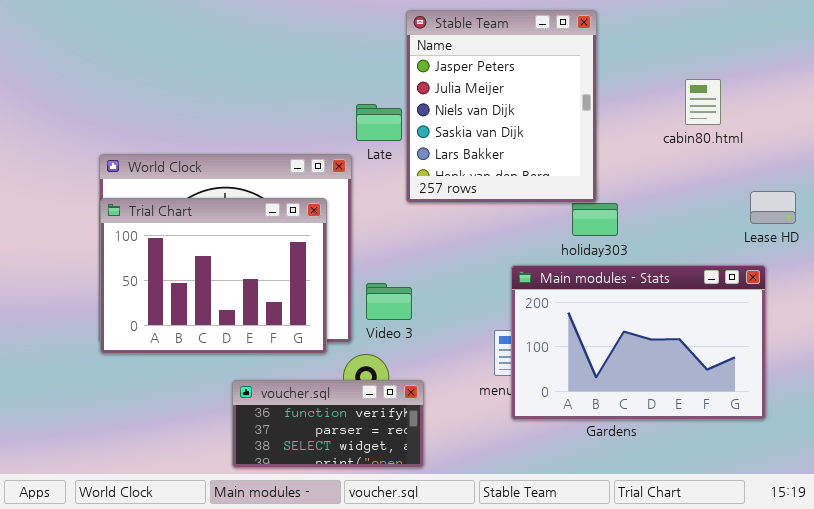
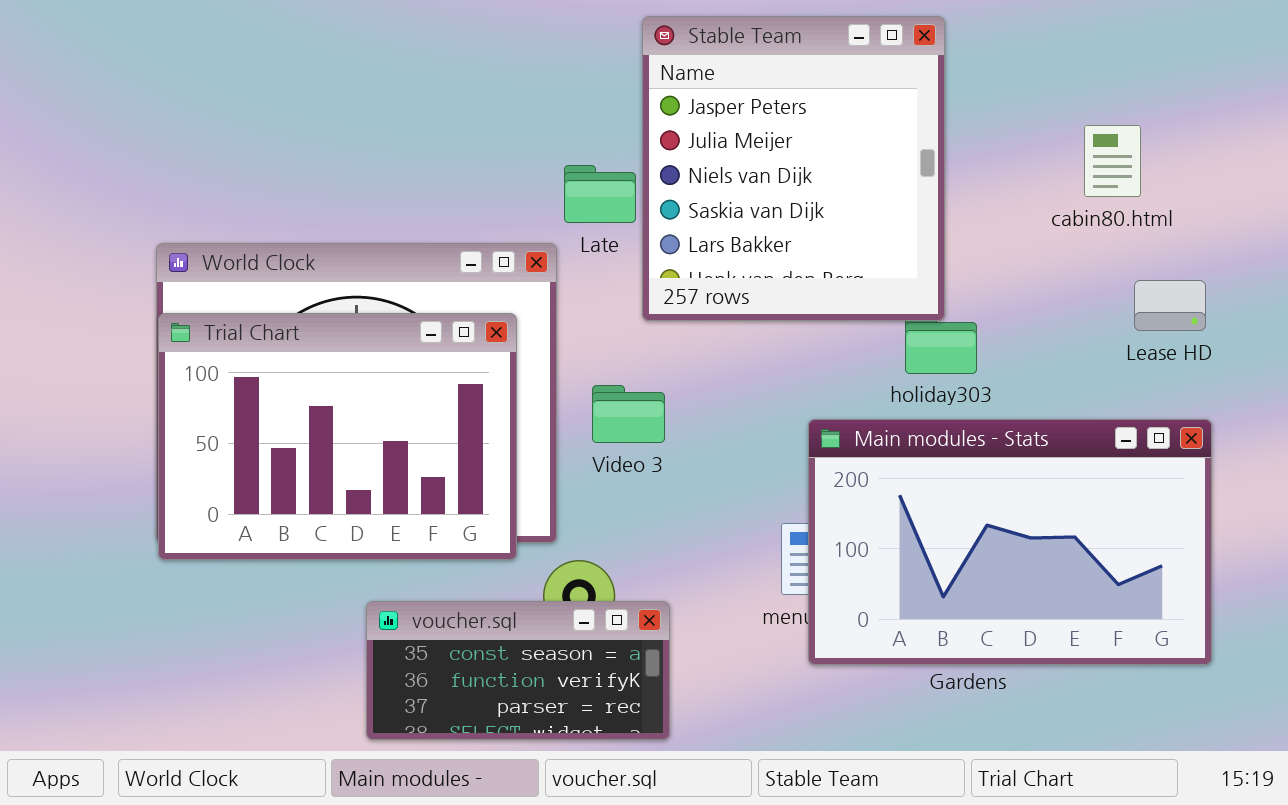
Lease HD: [750,191,796,224] -> [1134,280,1206,331], moved
Video 3: [366,283,412,320] -> [592,385,665,443], moved
voucher.sql: [232,380,424,468] -> [366,601,670,740], scrolled up 1 row

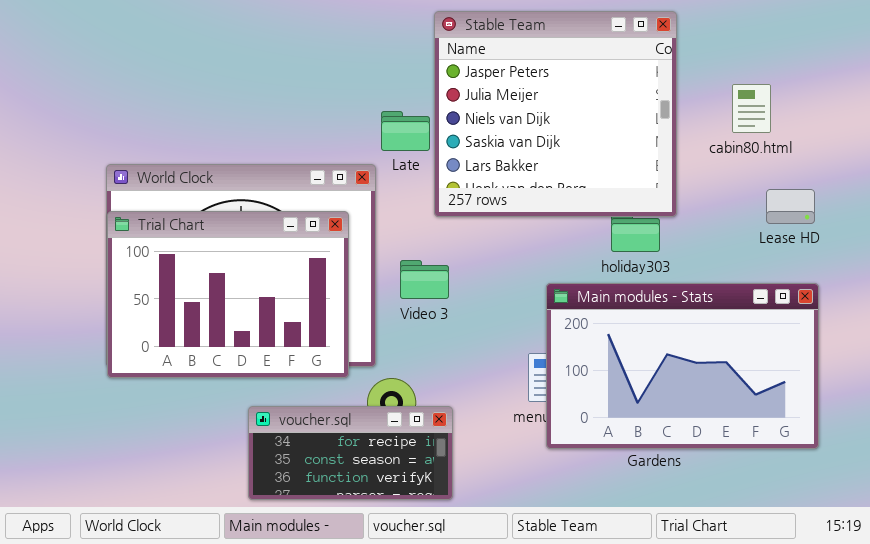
Stable Team: [642,16,945,321] -> [434,11,677,217], resized
voucher.sql: [366,601,670,740] -> [248,406,453,500], scrolled up 1 row

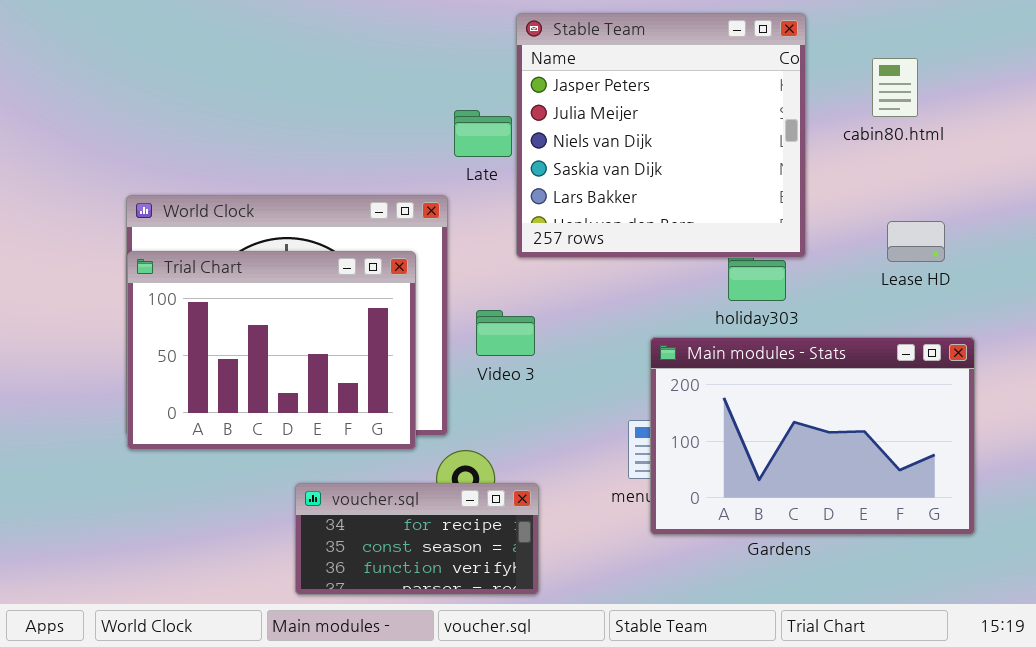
cabin80.html: [732,84,771,133] -> [872,58,918,117], moved
Late: [381,111,430,151] -> [454,110,512,157], moved
Lease HD: [766,189,815,224] -> [887,221,945,262], moved

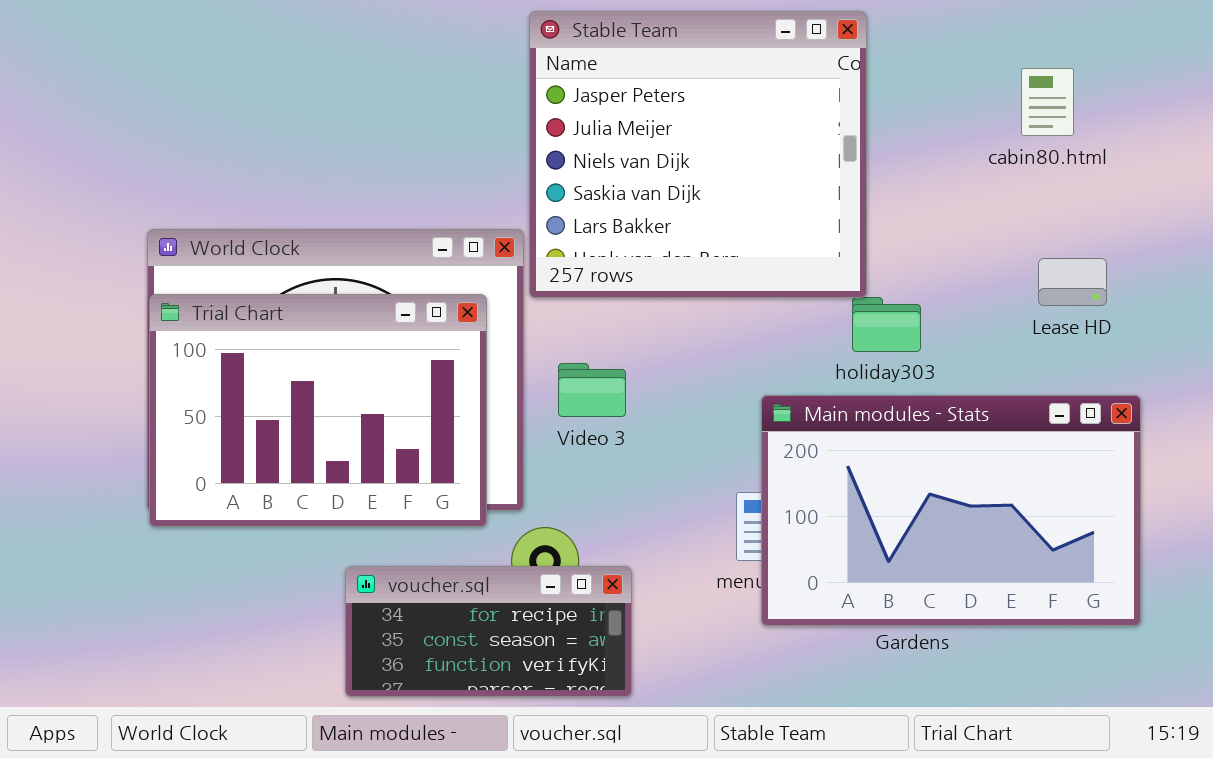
Stable Team: [516,13,806,258] -> [529,11,867,298], moved

